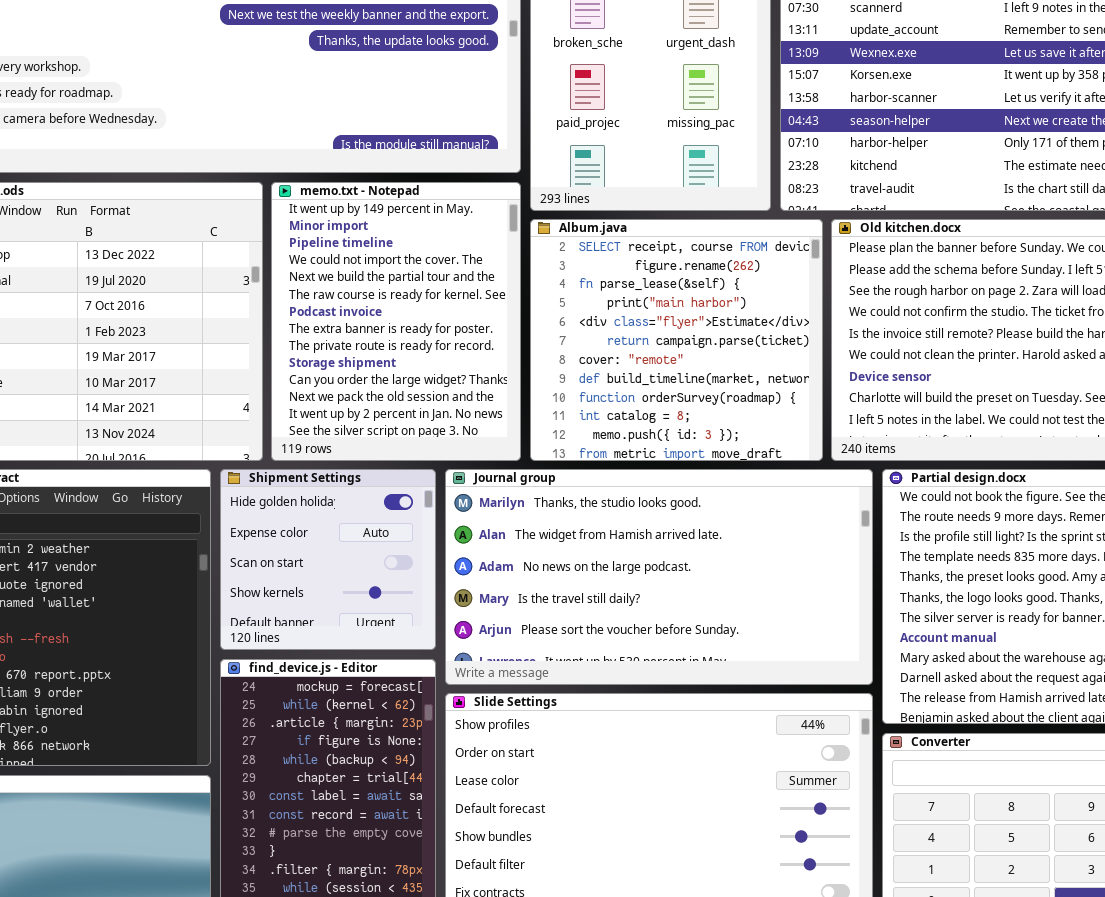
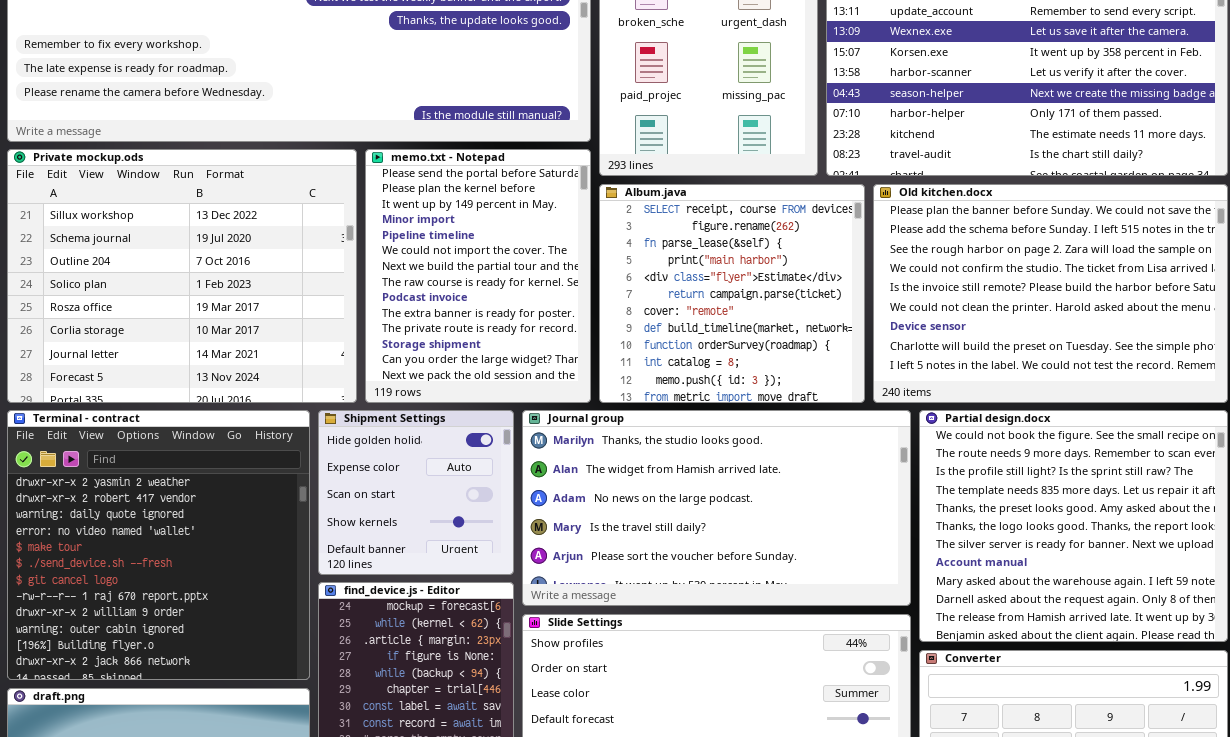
memo.txt - Notepad: [271,182,521,461] -> [365,149,591,403], scrolled up 2 rows

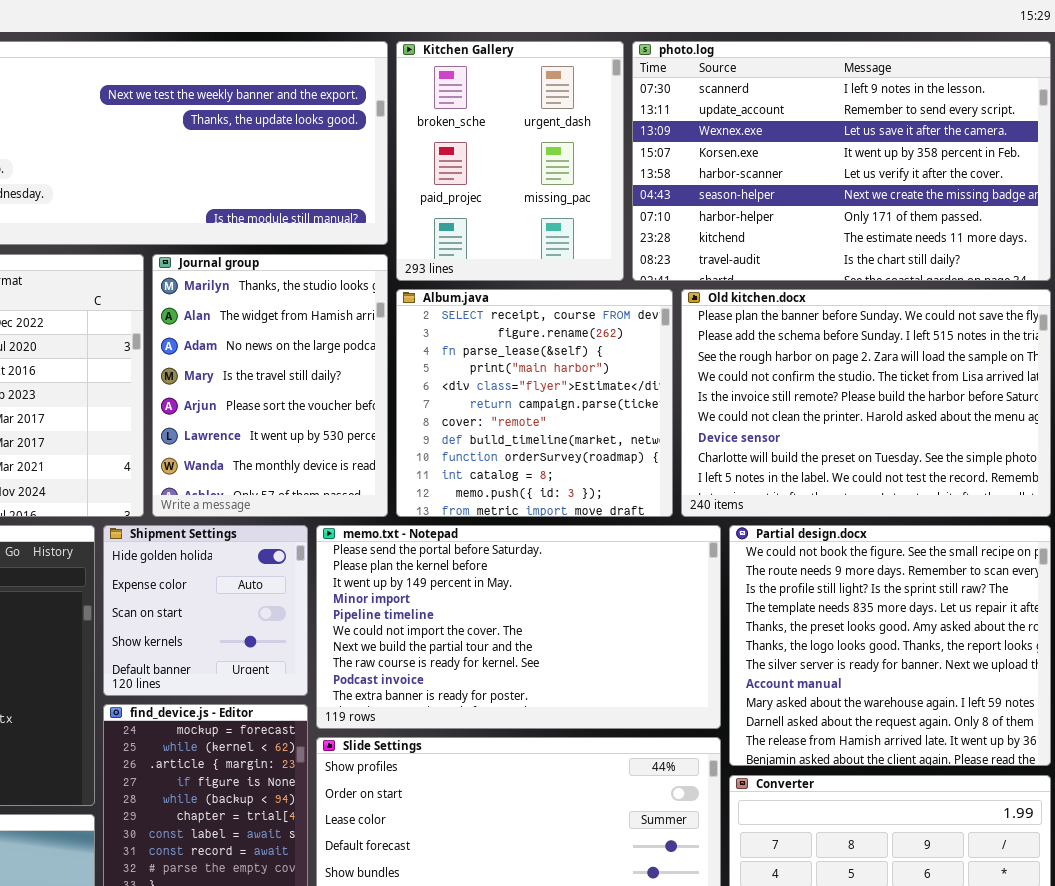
memo.txt - Notepad: [365,149,591,403] -> [316,525,721,729], moved, resized
Journal group: [522,410,911,606] -> [152,254,388,517], moved, resized

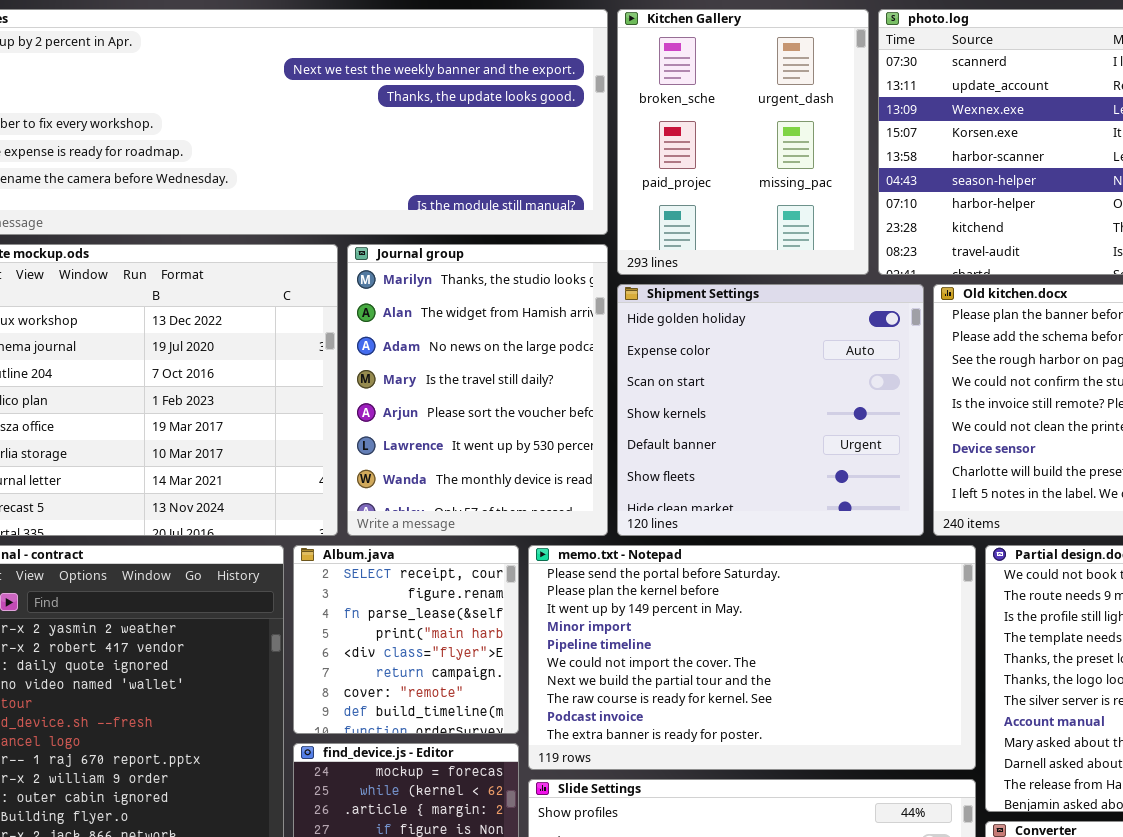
Album.java: [396,289,673,517] -> [293,545,519,734], moved, resized
Shipment Settings: [103,525,308,696] -> [617,284,924,536], moved, resized

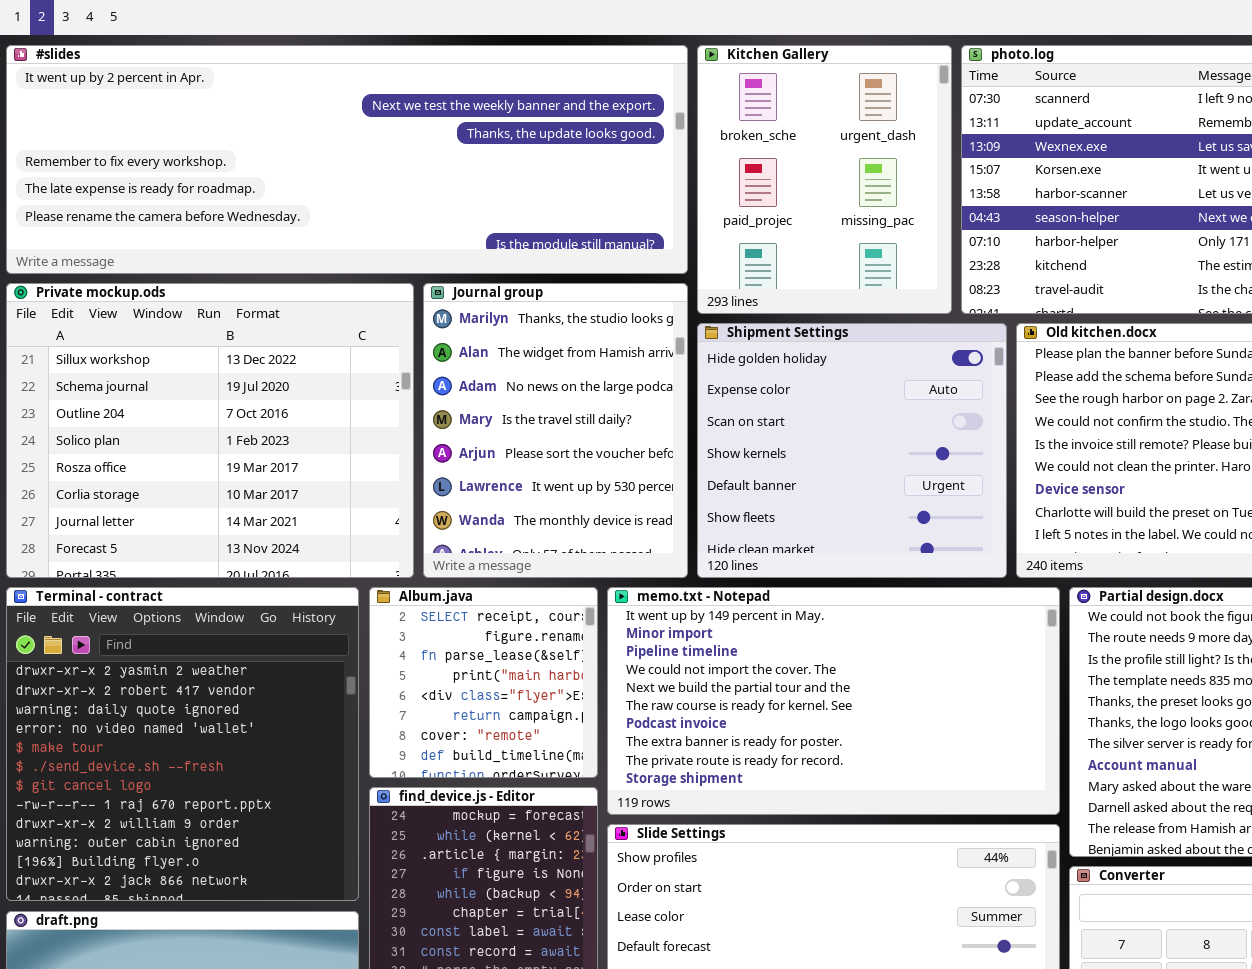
memo.txt - Notepad: [528,545,976,770] -> [607,587,1060,815], scrolled down 2 rows

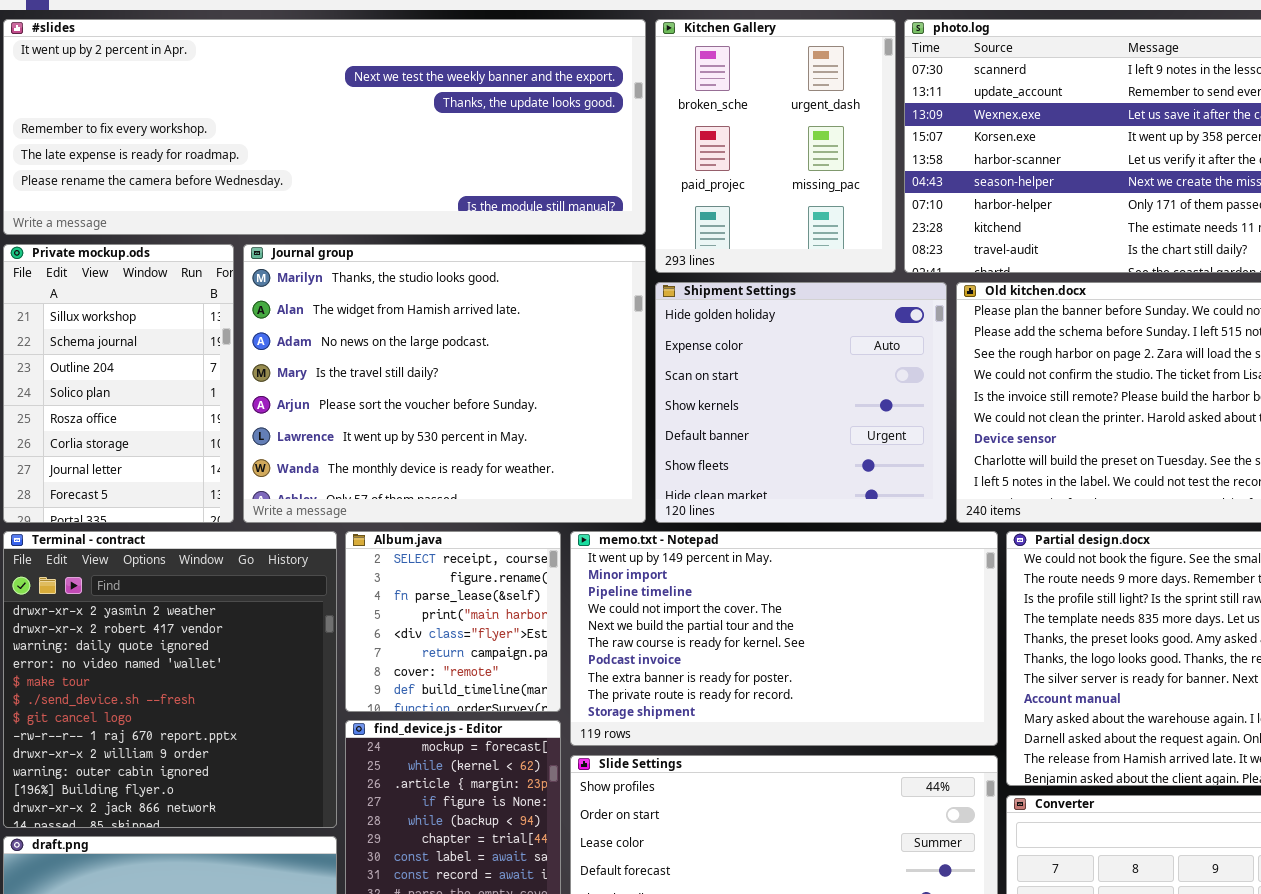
Private mockup.ods: [6,283,414,578] -> [3,244,234,523], resized
Journal group: [423,283,688,578] -> [243,244,646,523], resized

